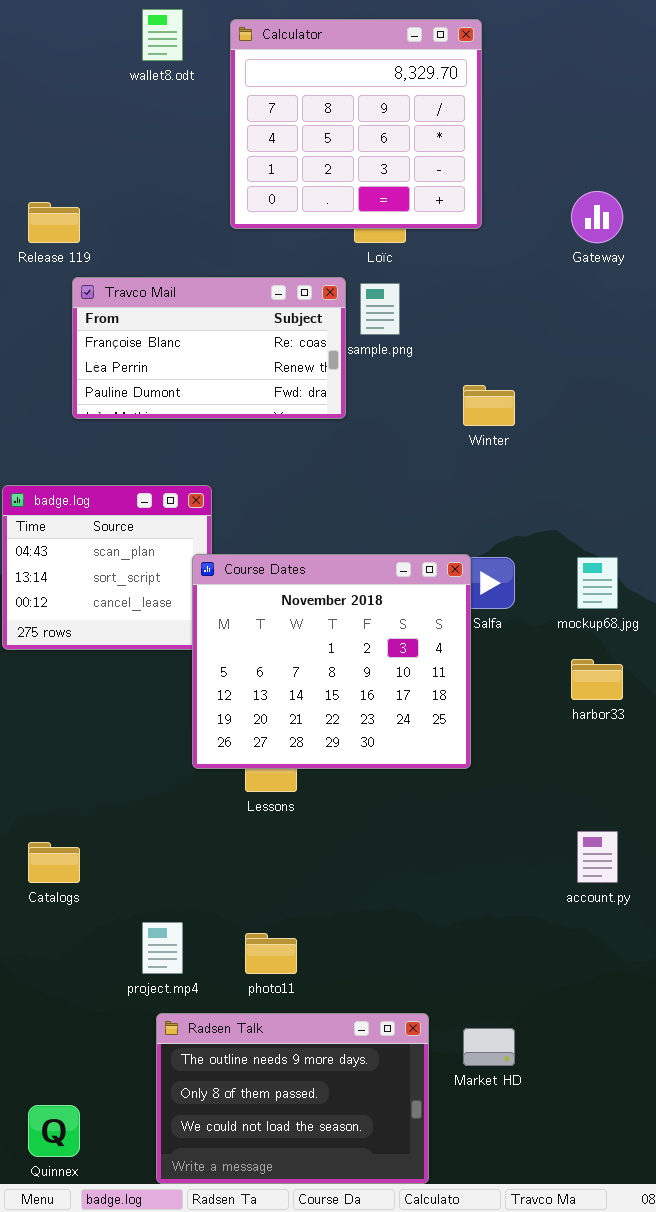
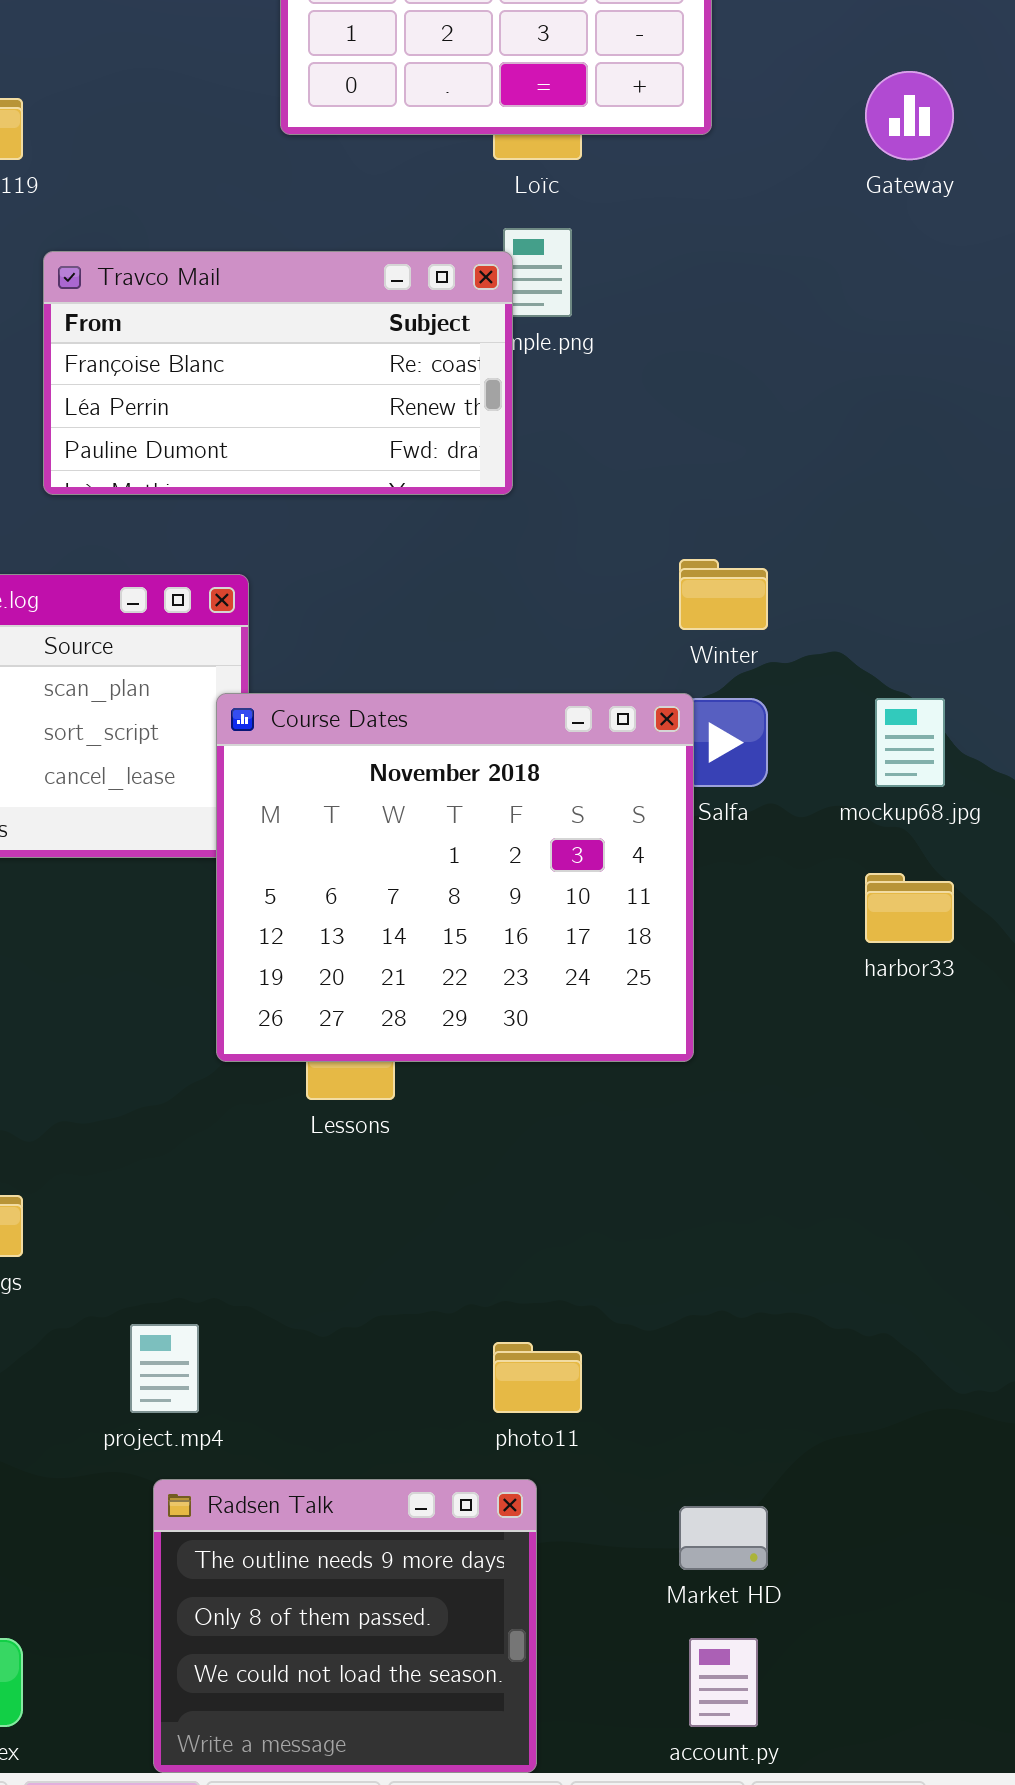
Travco Mail: [72,277,346,419] -> [43,251,513,495], moved
Winter: [463,385,515,426] -> [679,559,768,630], moved
account.py: [577,831,618,883] -> [689,1638,758,1727], moved
photo11: [245,933,297,974] -> [493,1342,582,1413], moved
Radsen Talk: [156,1013,429,1184] -> [153,1479,537,1773], resized

